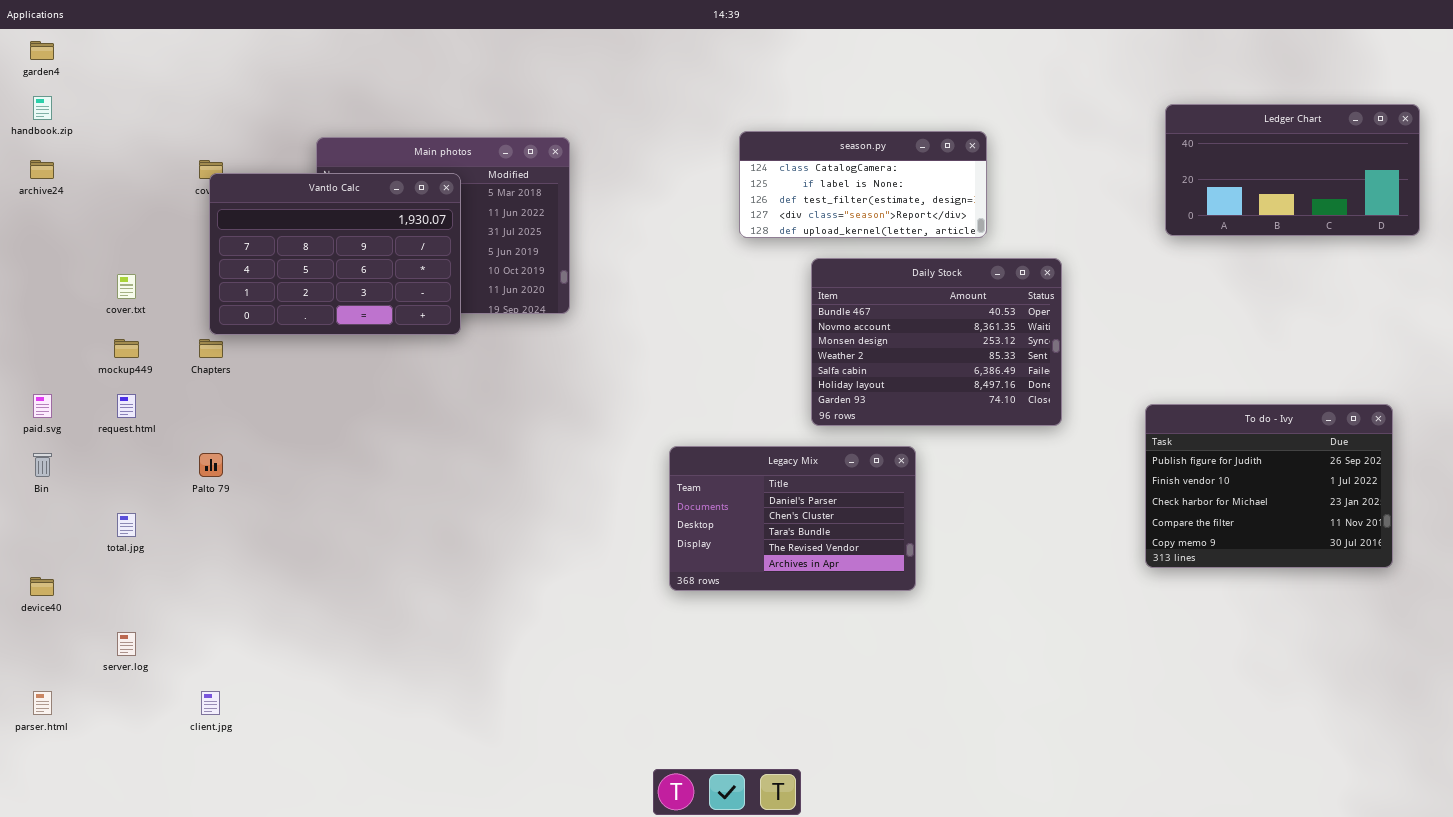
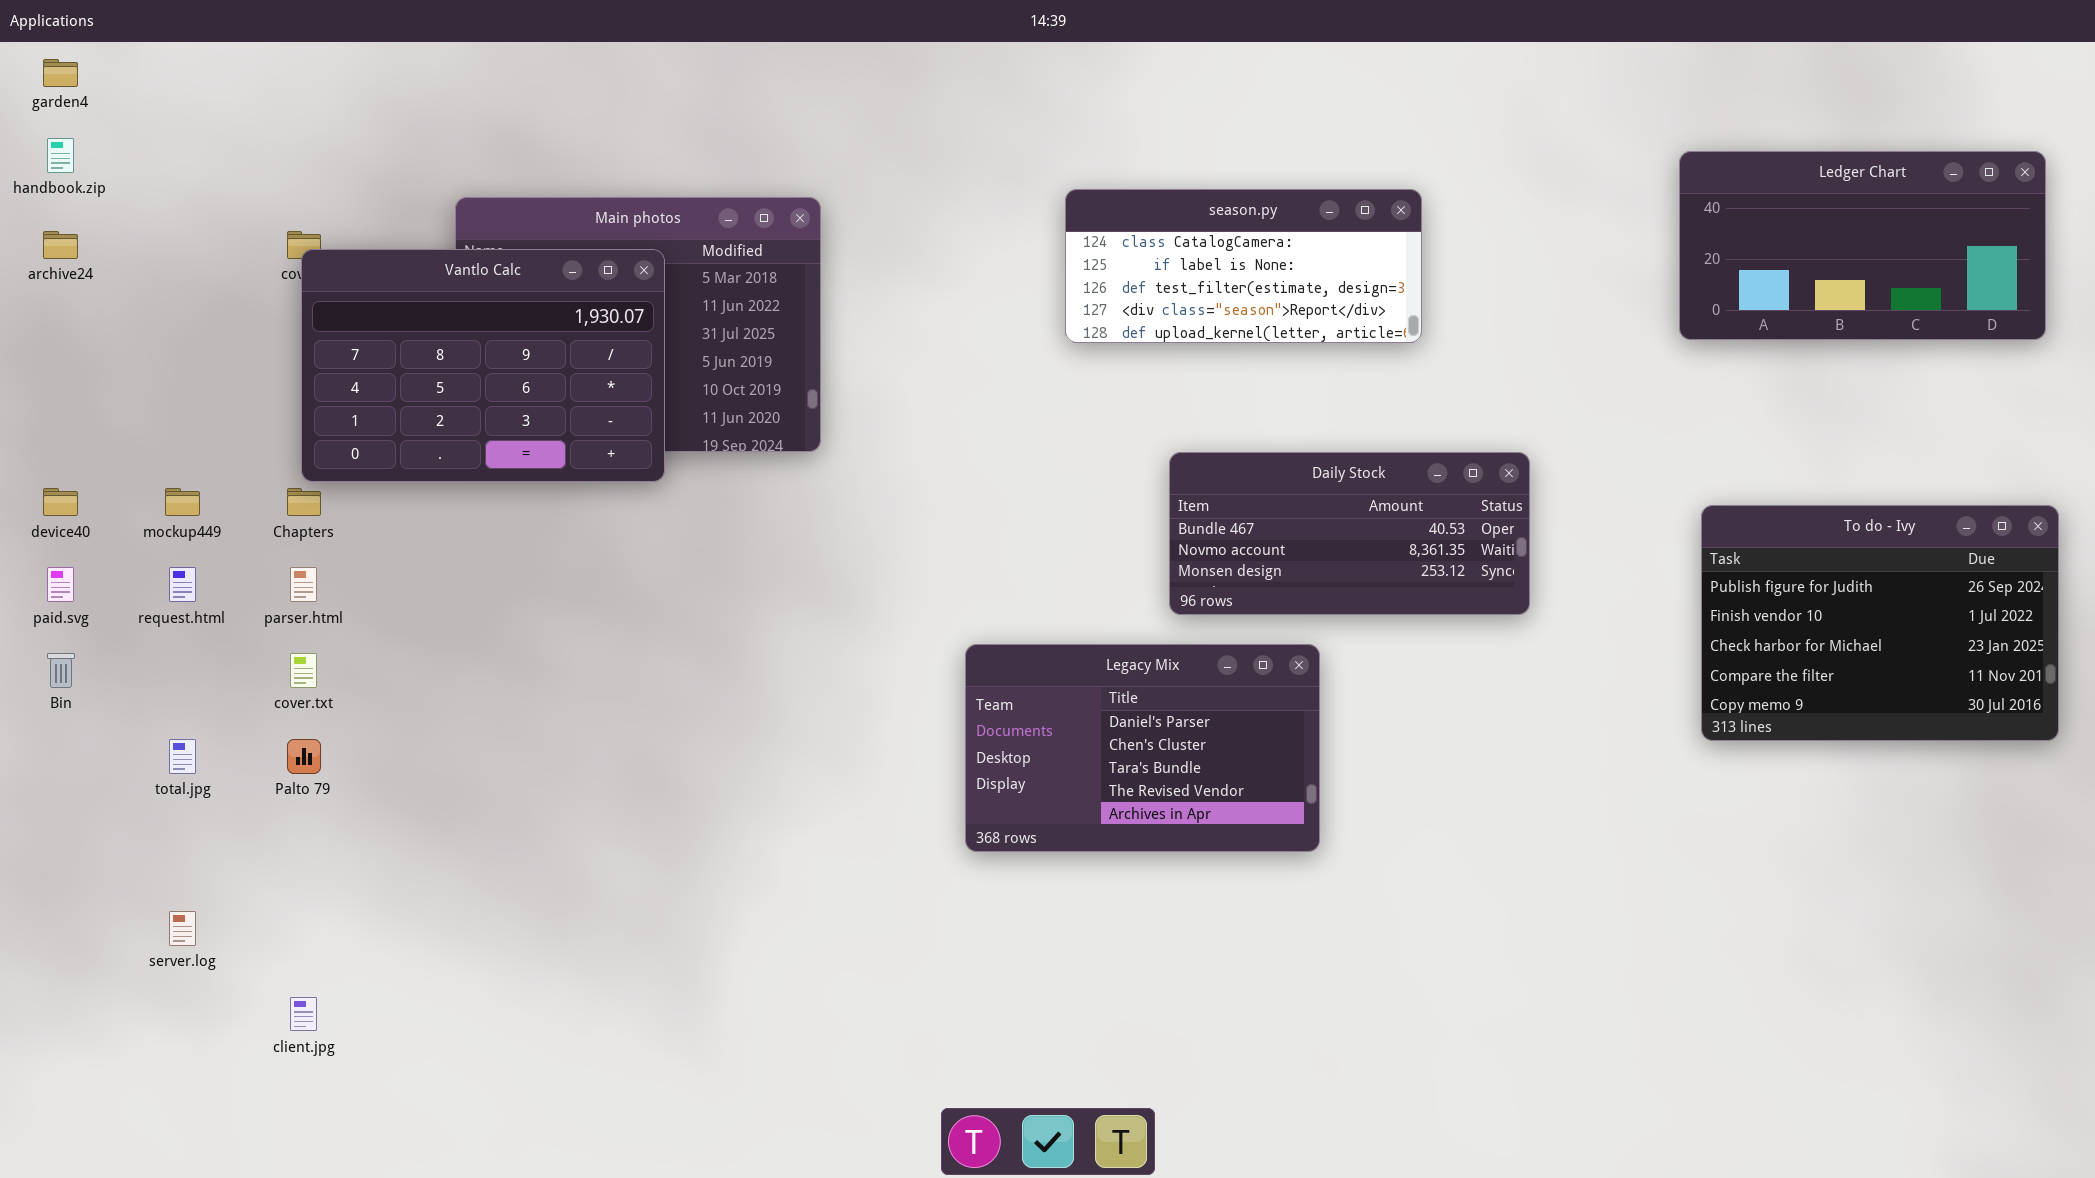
Daily Stock: [811,258,1062,426] -> [1169,452,1530,615], resized
cover.txt: [117,274,136,299] -> [290,653,317,688], moved
To do - Ivy: [1145,404,1393,568] -> [1701,505,2059,741], moved
Palto 79: [199,453,223,477] -> [287,739,321,774], moved
device40: [30,577,54,596] -> [43,488,78,516], moved
parser.html: [33,691,52,715] -> [290,567,317,602], moved

